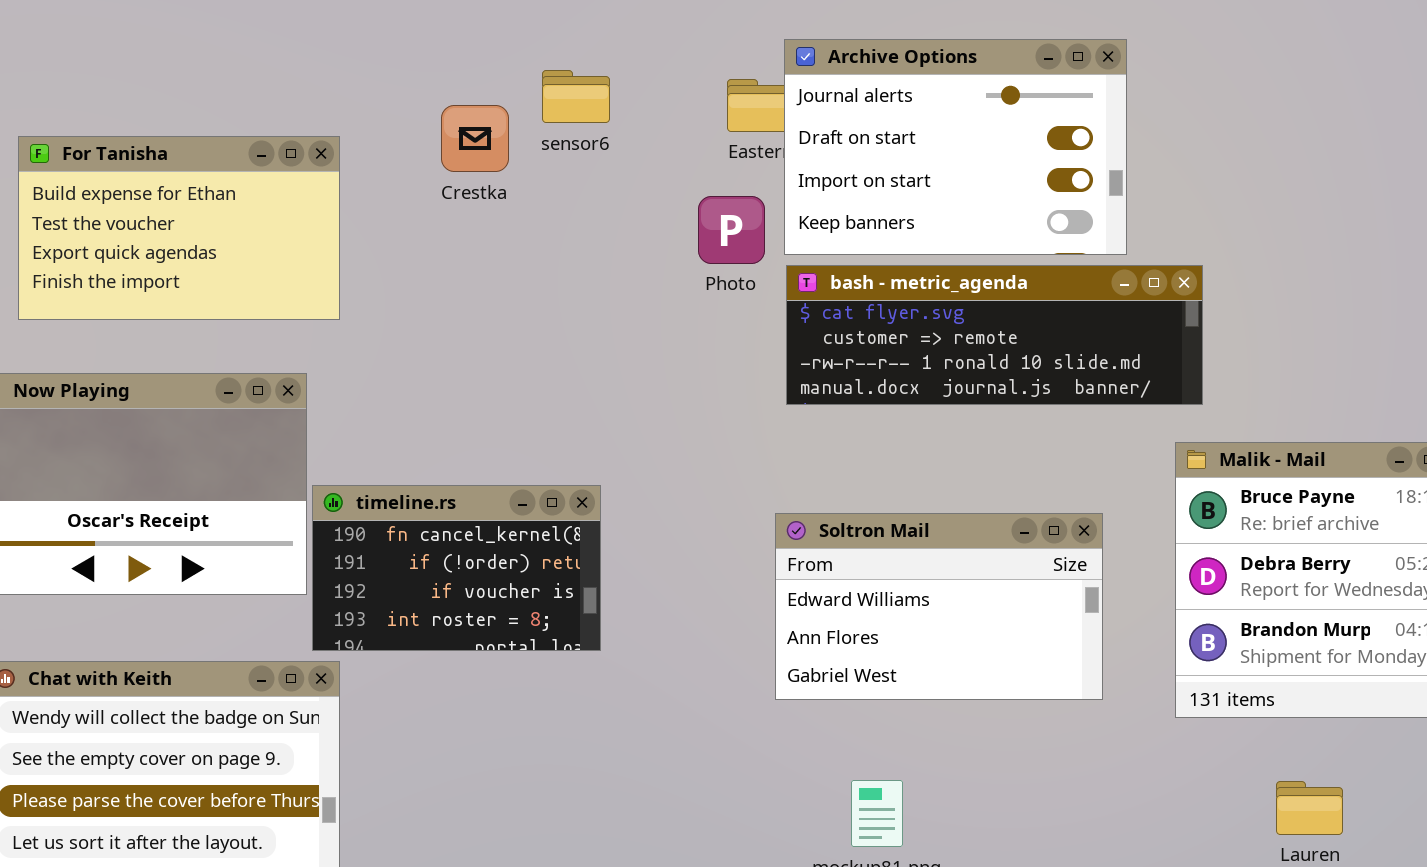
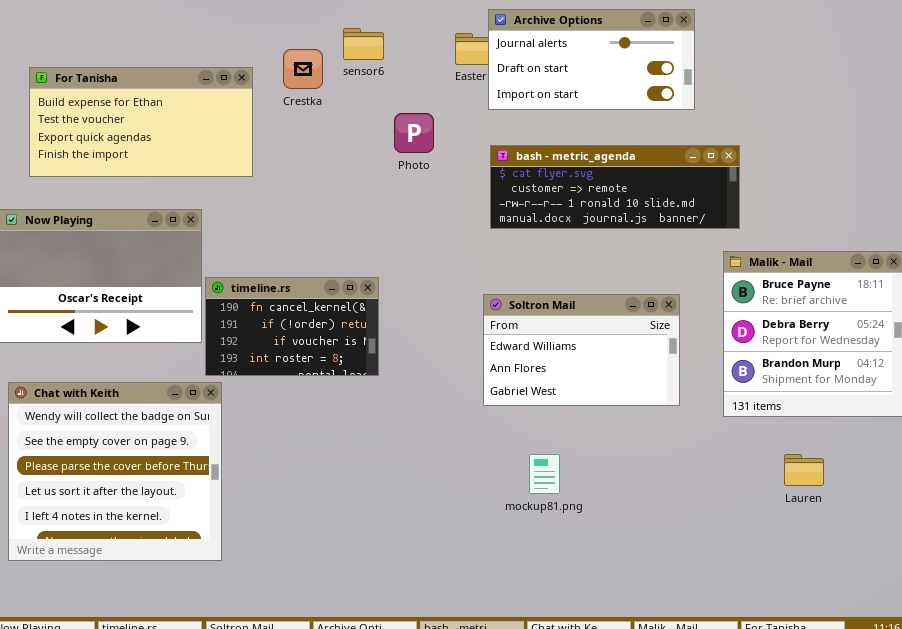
Archive Options: [784,39,1127,255] -> [488,9,695,110], resized
For Tanisha: [18,136,340,320] -> [29,67,253,177], resized
Photo: [698,196,765,264] -> [394,113,434,153], moved

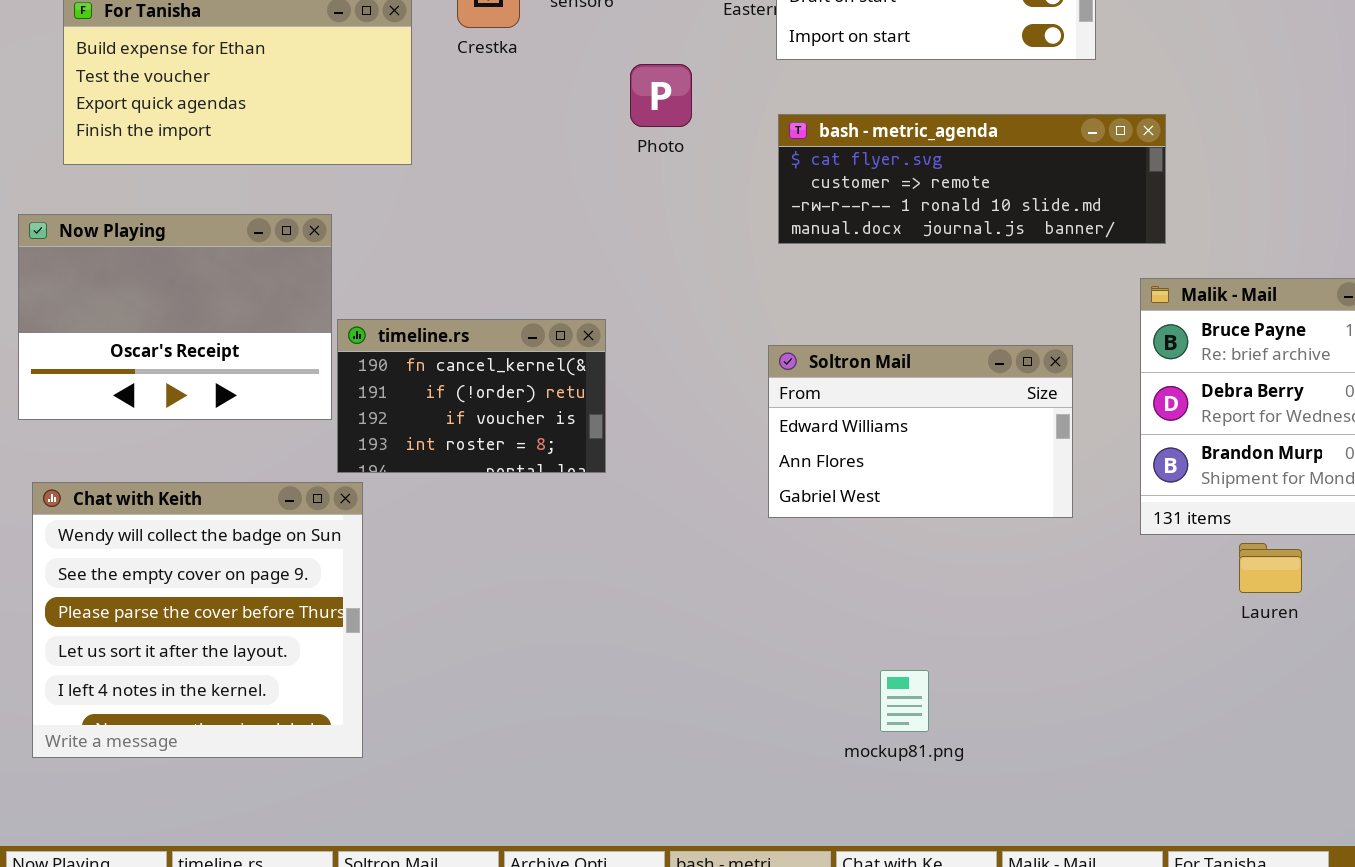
mockup81.png: [529,454,560,494] -> [880,670,929,732], moved
Lauren: [784,454,824,486] -> [1239,543,1302,593], moved

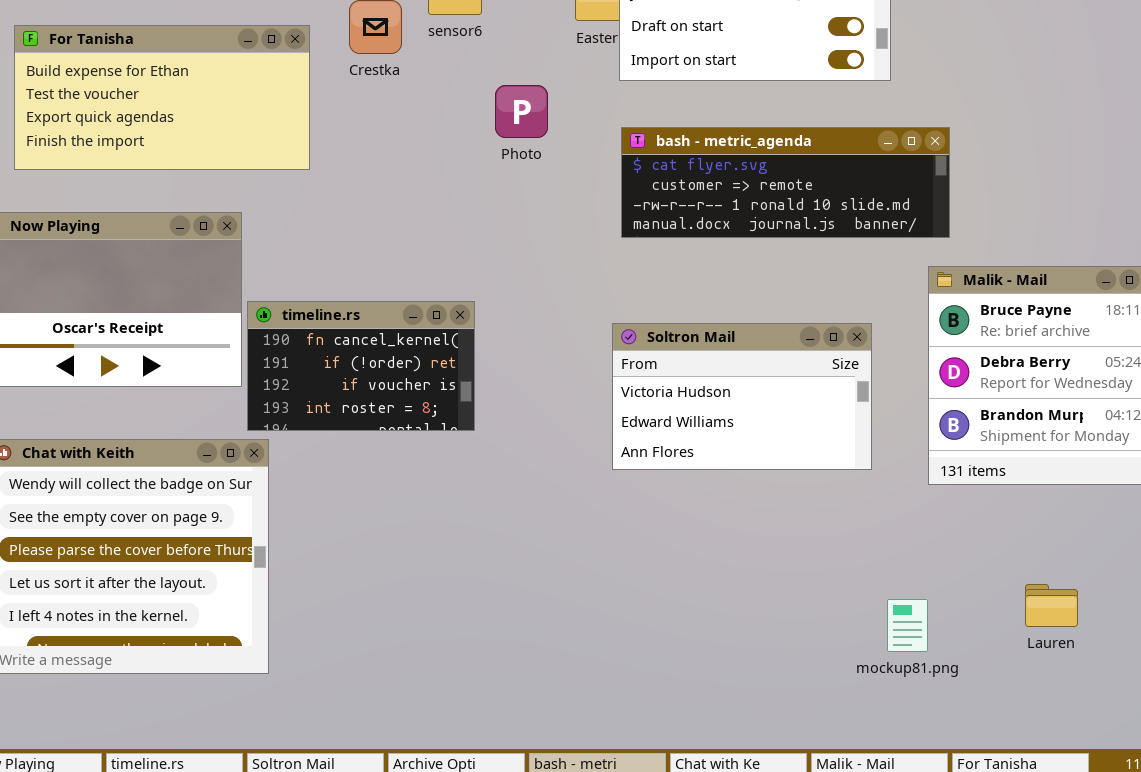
Soltron Mail: [768,345,1073,518] -> [612,323,872,470], scrolled up 1 row
Lauren: [1239,543,1302,593] -> [1025,584,1078,627], moved
mockup81.png: [880,670,929,732] -> [887,599,928,652], moved

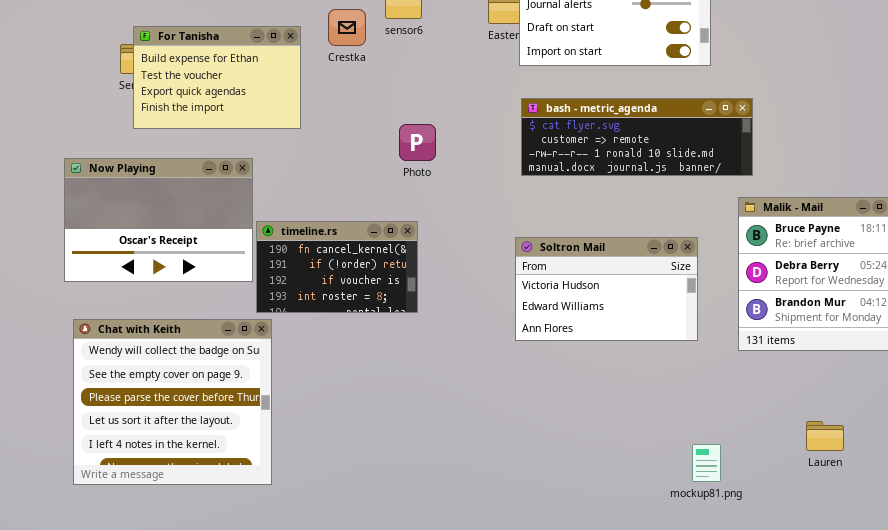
For Tanisha: [14,25,310,170] -> [133,26,301,129], resized
Photo: [495,85,548,138] -> [399,124,436,161], moved
mockup81.png: [887,599,928,652] -> [692,444,721,482], moved

